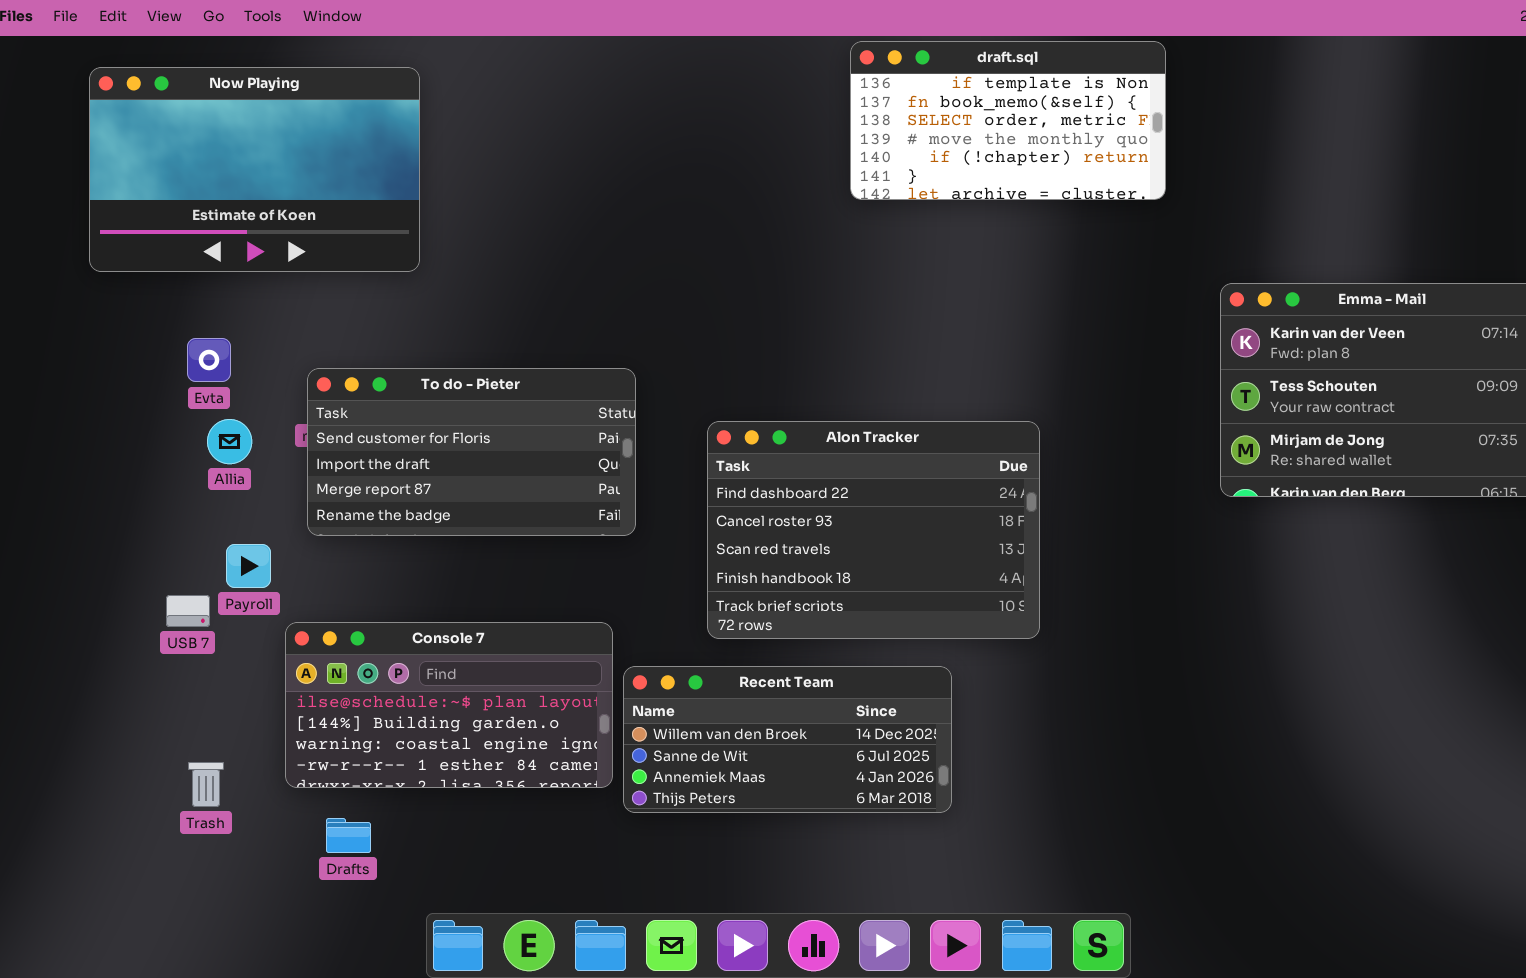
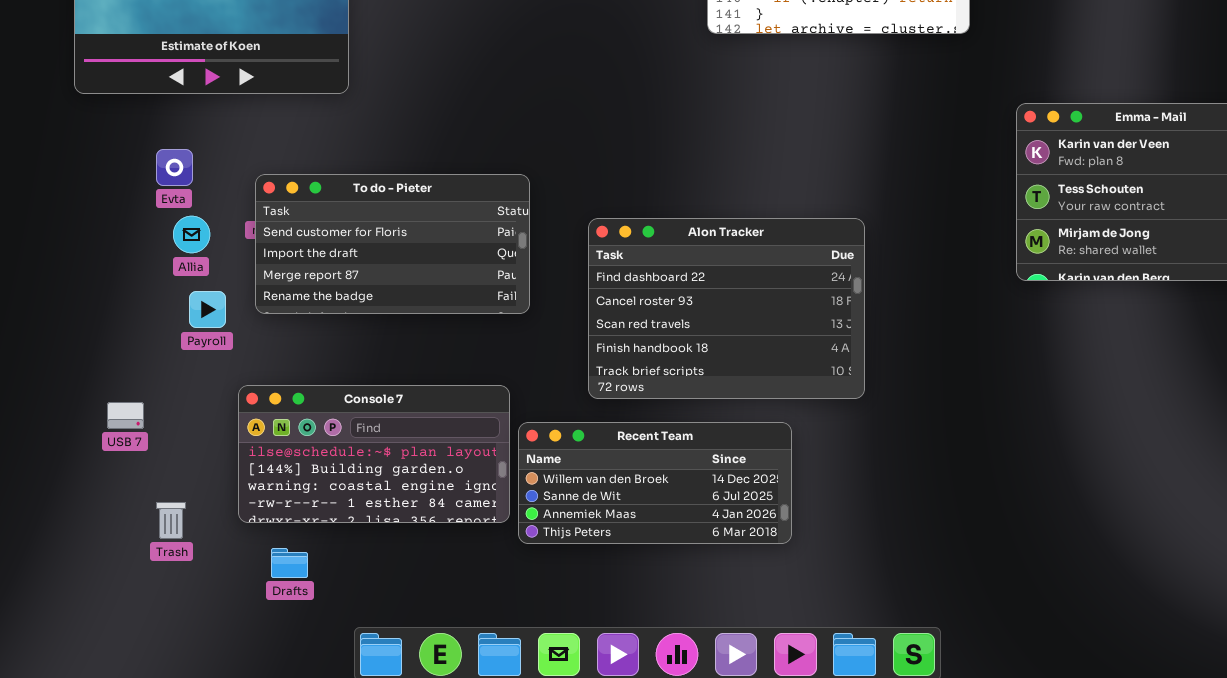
Payroll: [226,544,271,588] -> [189,291,226,328], moved
USB 7: [166,595,210,627] -> [107,402,144,429], moved

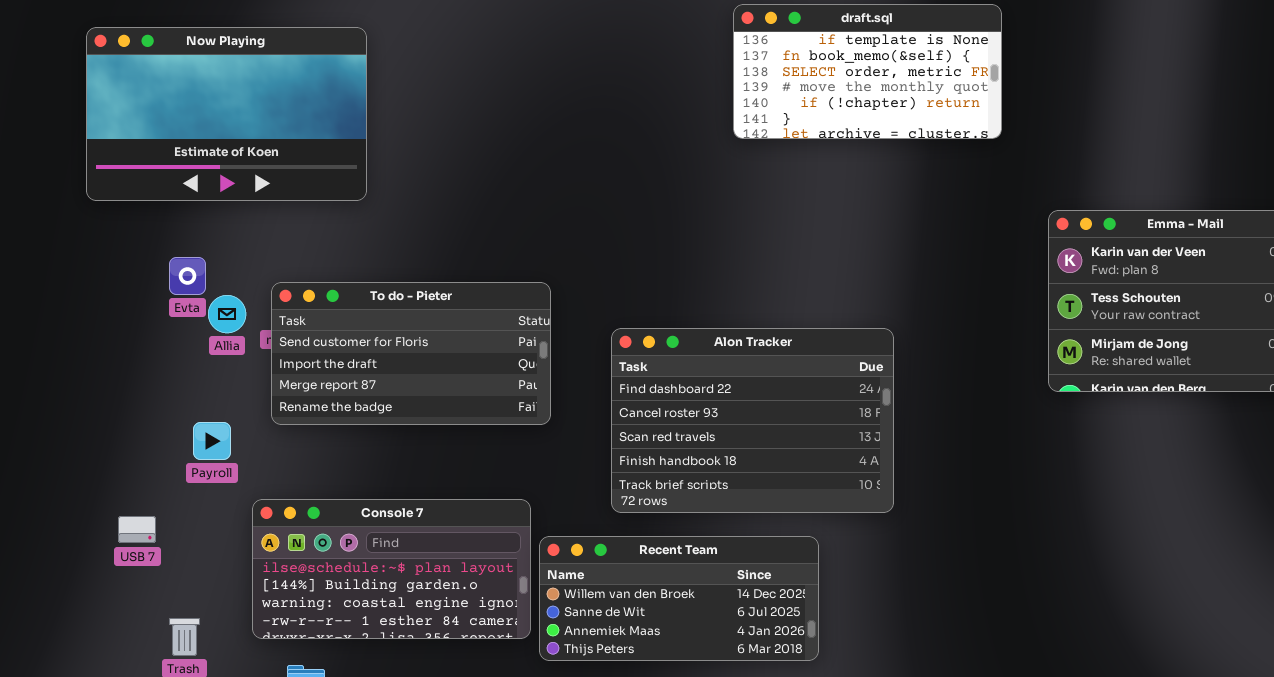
Allia: [173,216,210,253] -> [208,295,246,333], moved
Payroll: [189,291,226,328] -> [193,422,231,460], moved

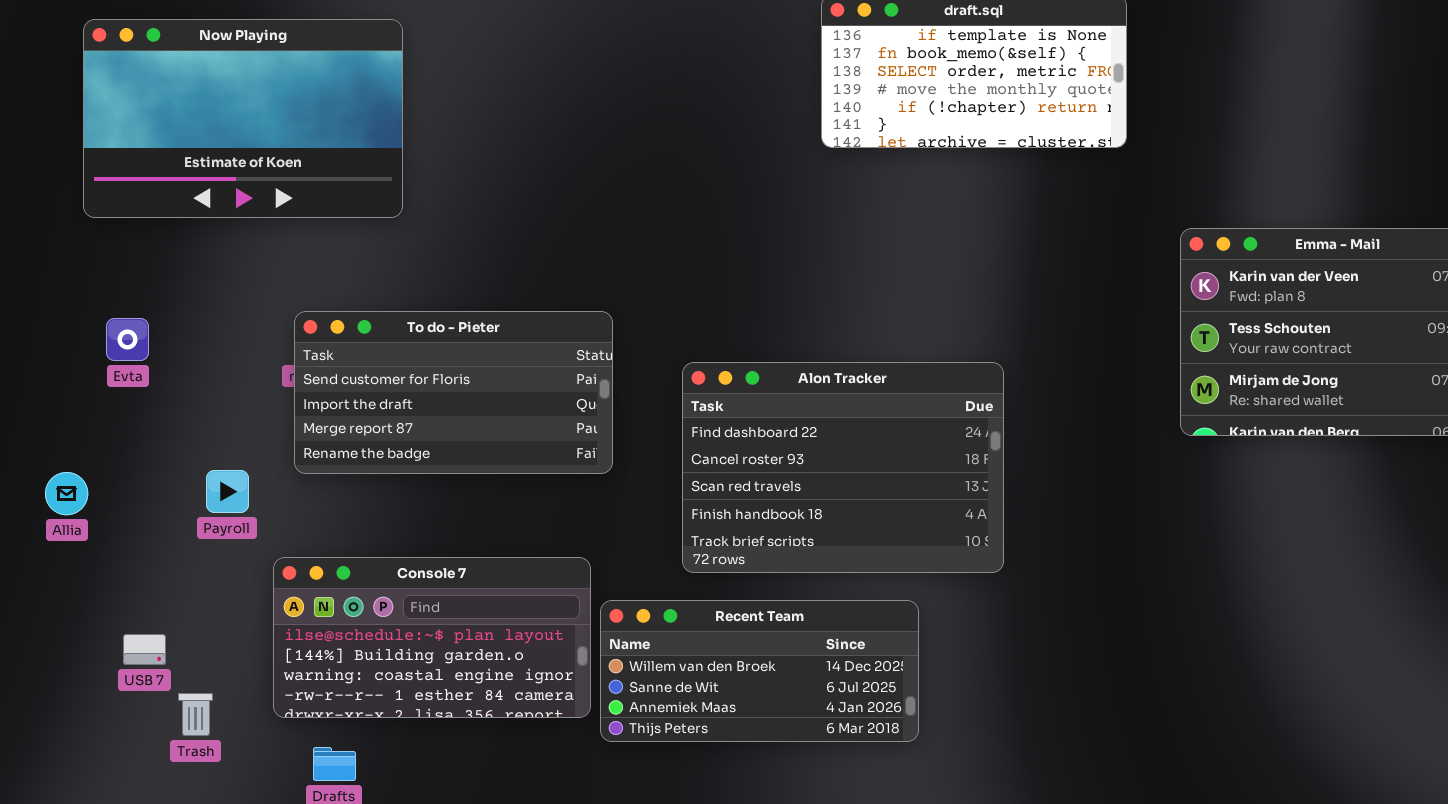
Evta: [169,257,206,295] -> [106,318,149,361], moved
Allia: [208,295,246,333] -> [45,472,88,515], moved
USB 7: [118,516,156,543] -> [123,634,166,665], moved

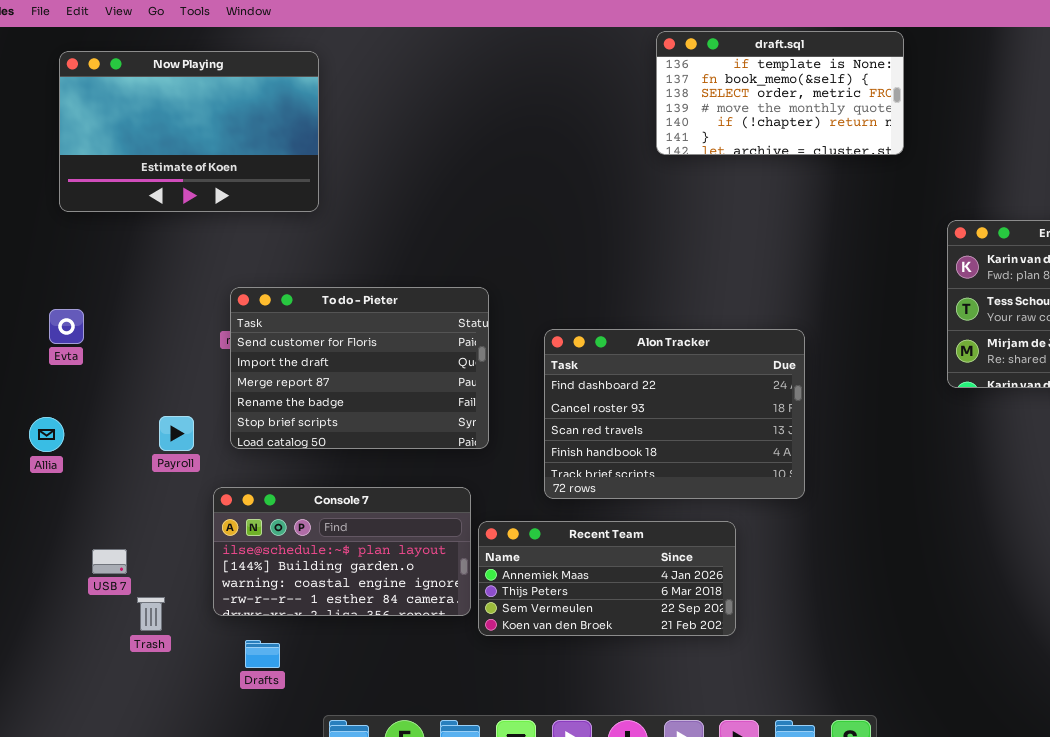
To do - Pieter: [294,311,613,474] -> [230,287,489,449], resized
Evta: [106,318,149,361] -> [49,309,84,344], moved
Recent Team: [600,600,919,742] -> [478,521,736,636], scrolled down 2 rows

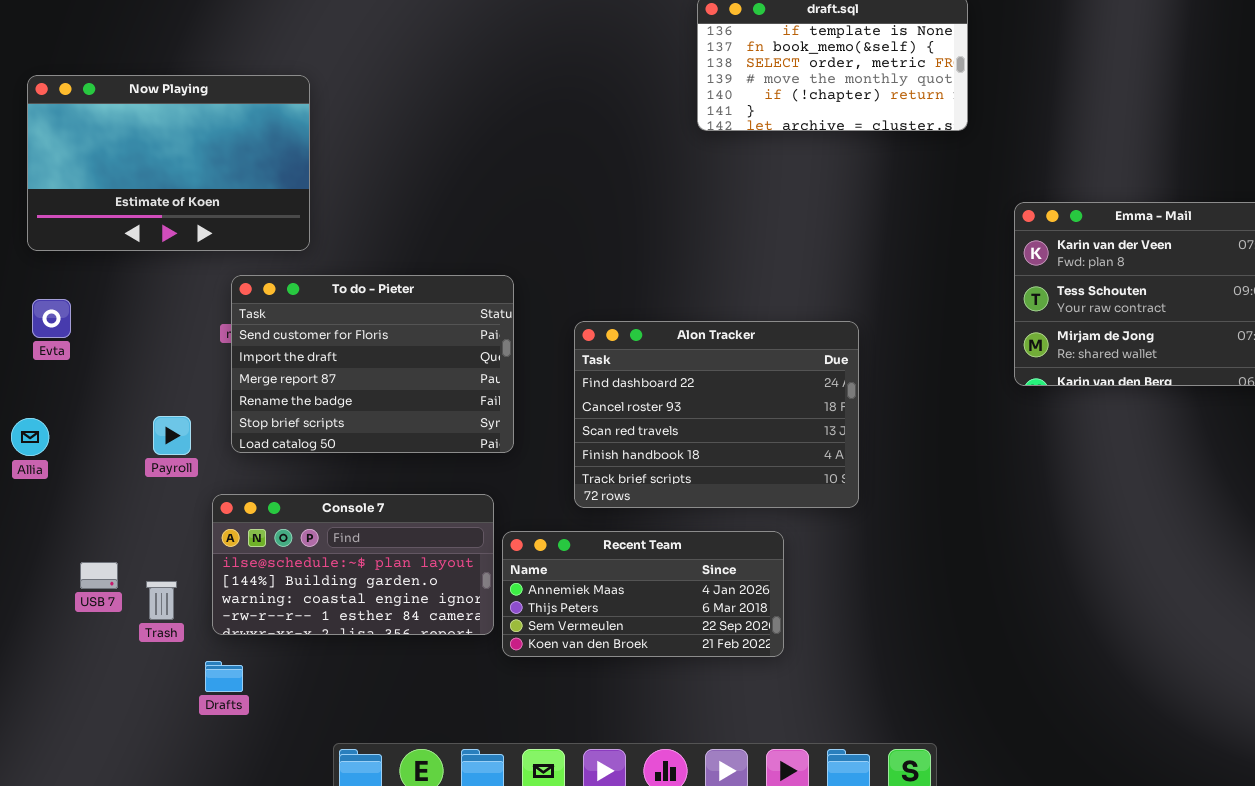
Now Playing: [59,51,319,212] -> [27,75,310,251], moved
Trash: [137,597,165,631] -> [146,581,177,620], moved
Drafts: [245,640,280,668] -> [205,661,243,692], moved

